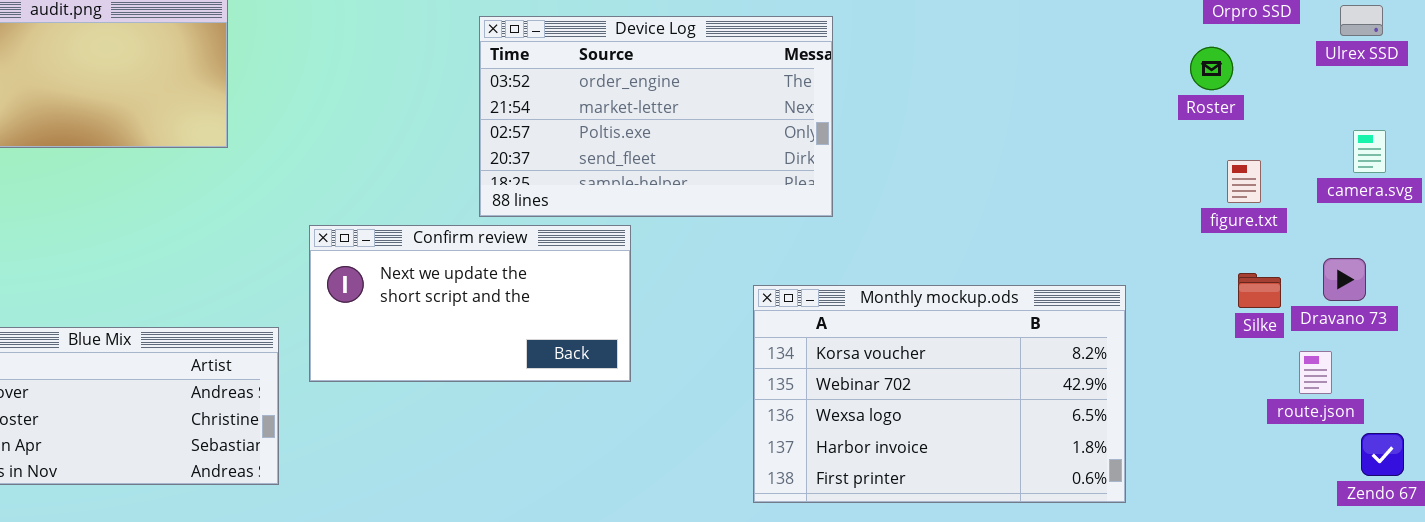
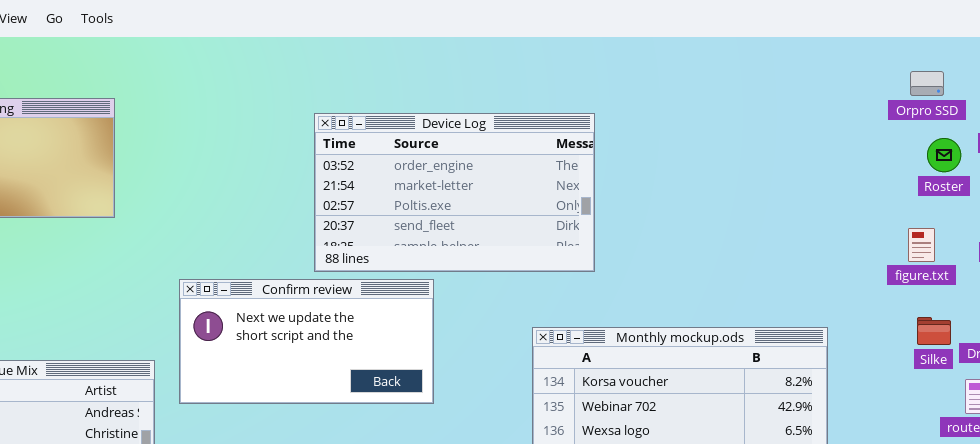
Roster: [1190,47,1233,90] -> [927,138,961,172], moved

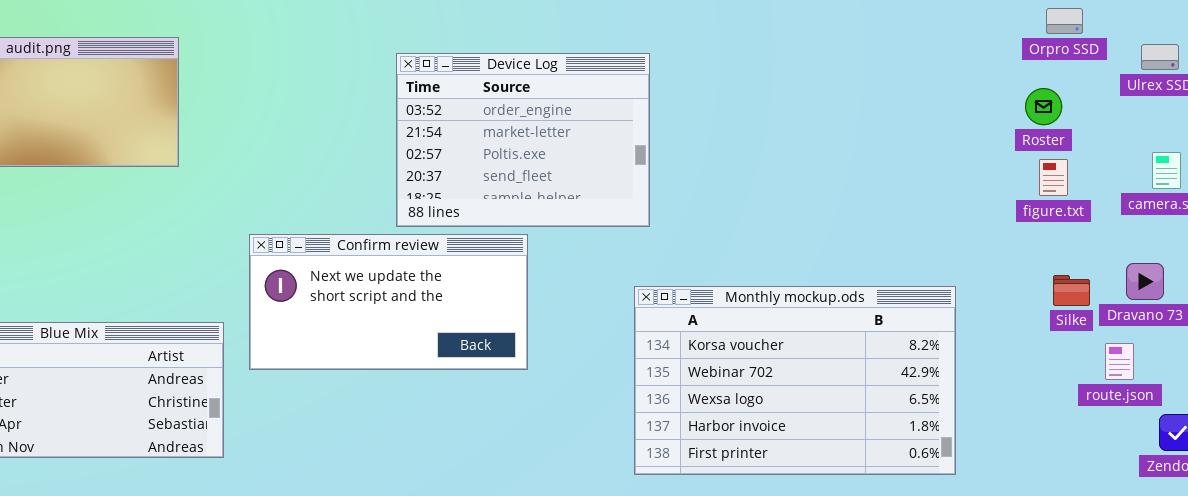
Device Log: [314,113,595,272] -> [396,53,650,227], resized
Roster: [927,138,961,172] -> [1025,88,1062,125], moved
figure.txt: [908,228,935,262] -> [1039,159,1068,196], moved

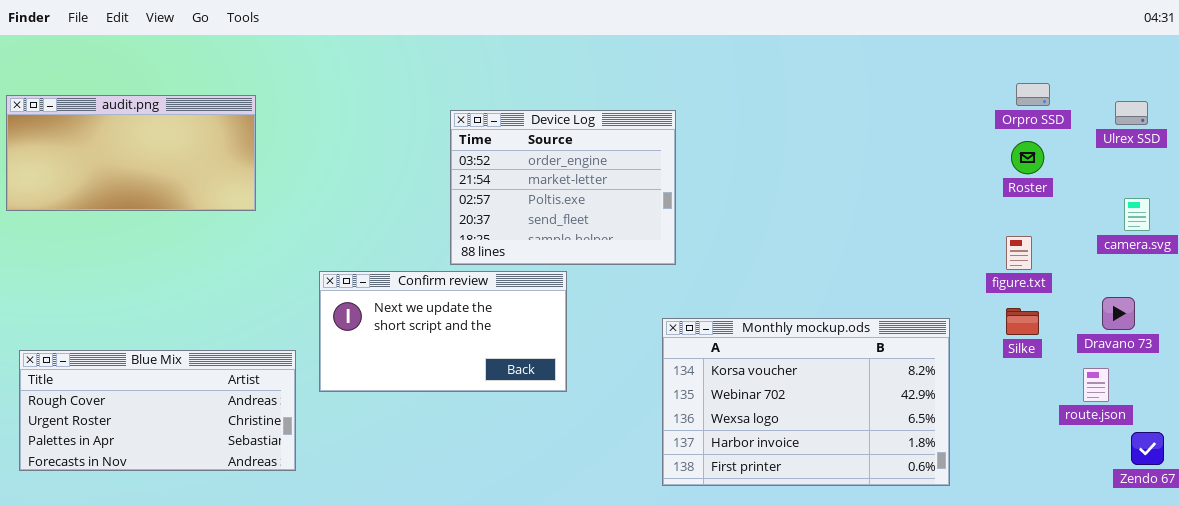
Orpro SSD: [1046,8,1083,34] -> [1016,83,1050,106], moved
figure.txt: [1039,159,1068,196] -> [1006,236,1032,270], moved
Silke: [1053,275,1090,306] -> [1006,308,1039,335], moved

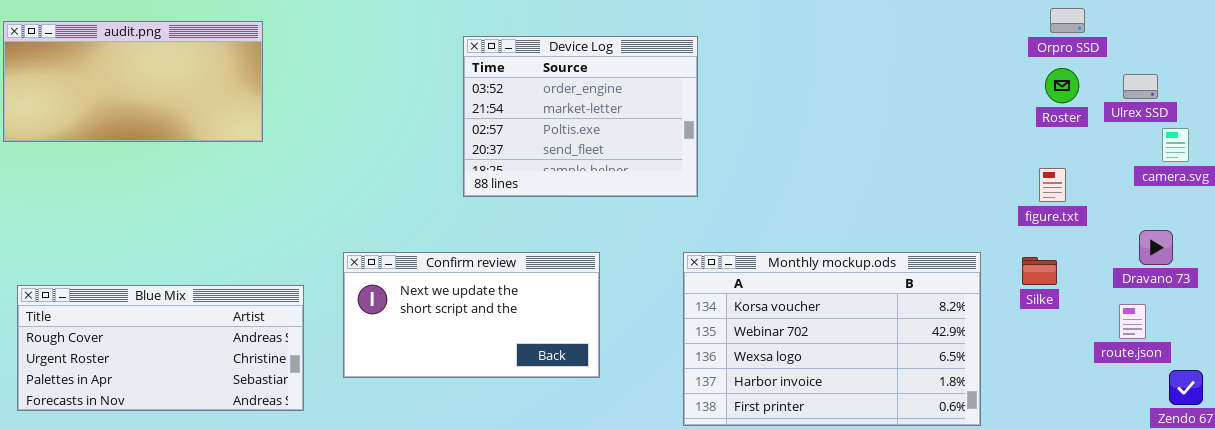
Ulrex SSD: [1115,101,1148,125] -> [1123,74,1158,99], moved
Confirm review: [319,271,567,392] -> [343,252,600,378], moved
Silke: [1006,308,1039,335] -> [1022,257,1057,285], moved

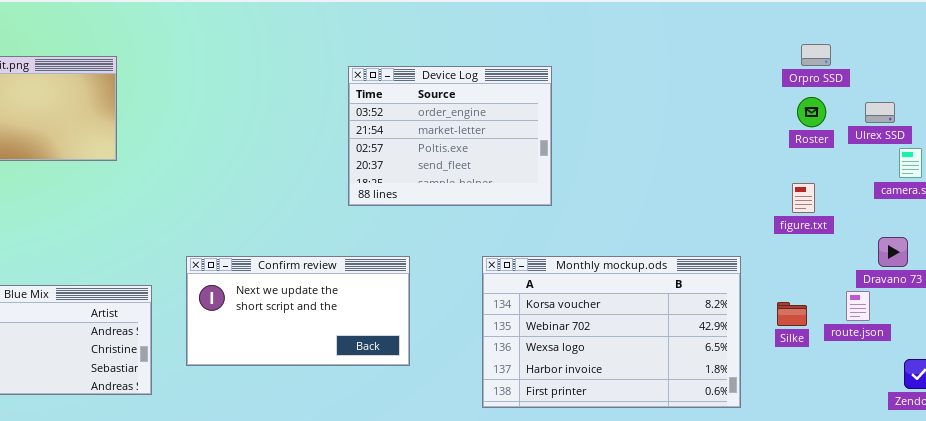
Device Log: [463,36,698,197] -> [348,66,552,206], moved
Silke: [1022,257,1057,285] -> [777,302,807,326], moved
route.json: [1119,304,1146,339] -> [846,291,870,321], moved

